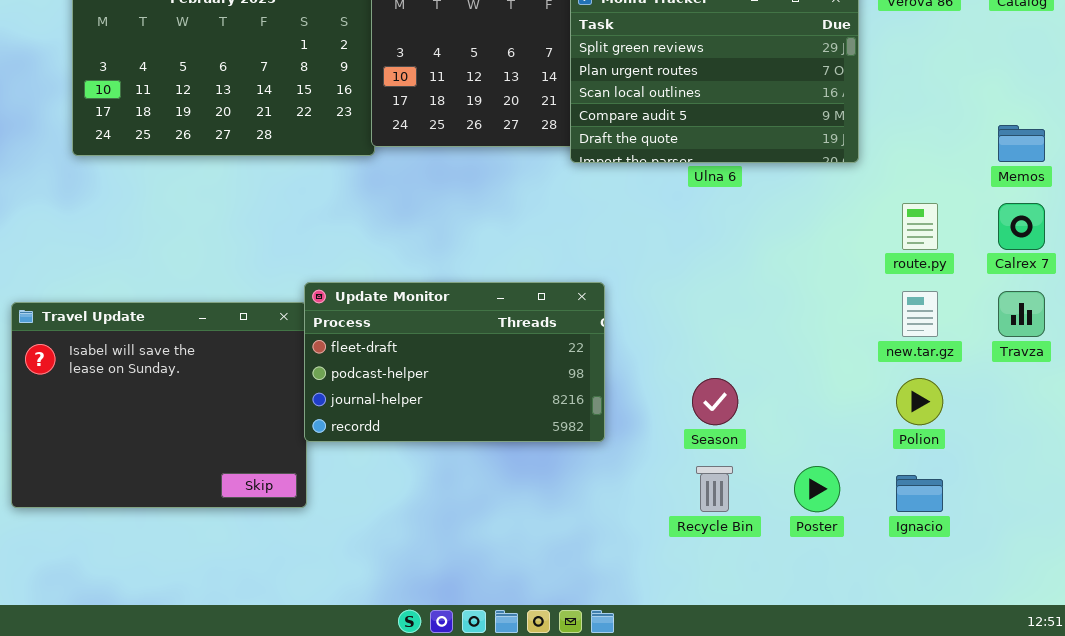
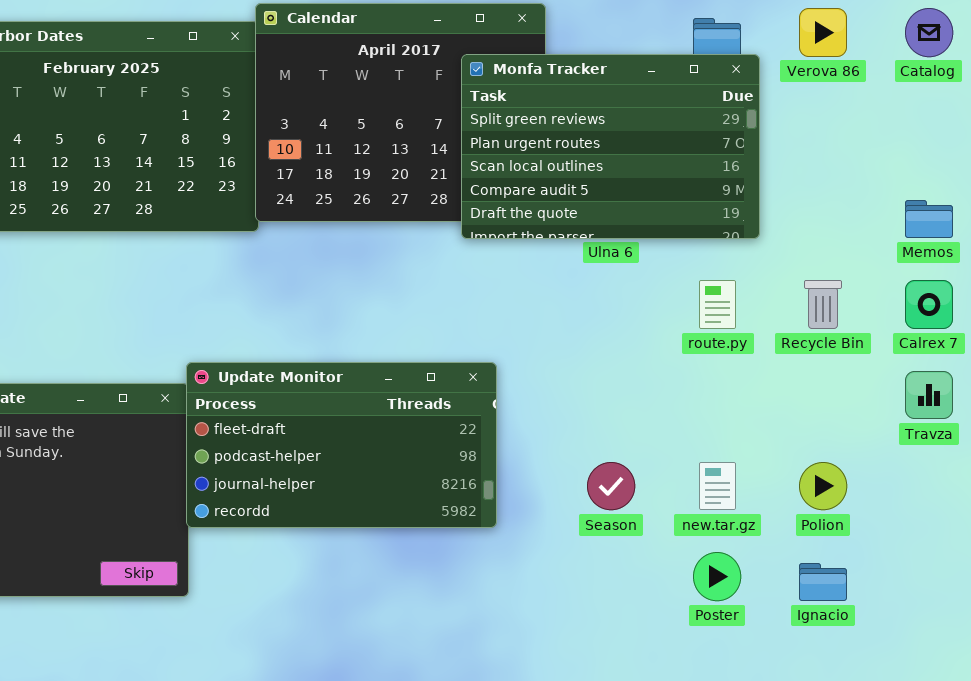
route.py: [902,203,938,250] -> [699,280,736,329], moved
new.tar.gz: [902,291,938,337] -> [699,462,736,510], moved
Recycle Bin: [696,466,733,512] -> [804,280,842,329], moved

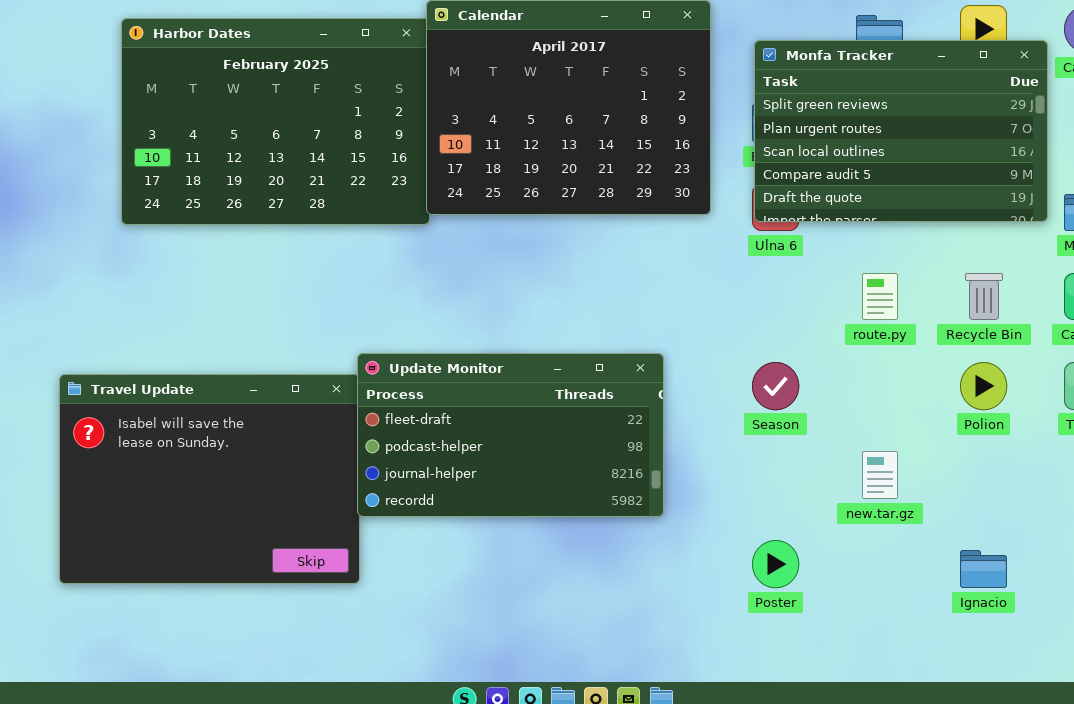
Monfa Tracker: [461,54,760,239] -> [754,40,1048,222], moved
Season: [587,462,635,510] -> [752,362,799,410], moved
Polion: [799,462,847,510] -> [960,362,1007,410], moved
Poster: [693,552,741,601] -> [752,540,799,588], moved

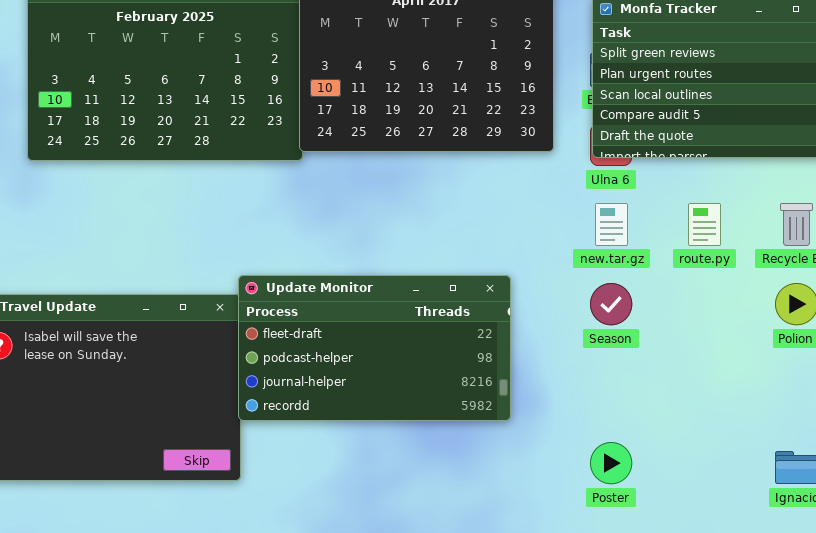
new.tar.gz: [862,451,898,499] -> [595,203,628,246], moved

